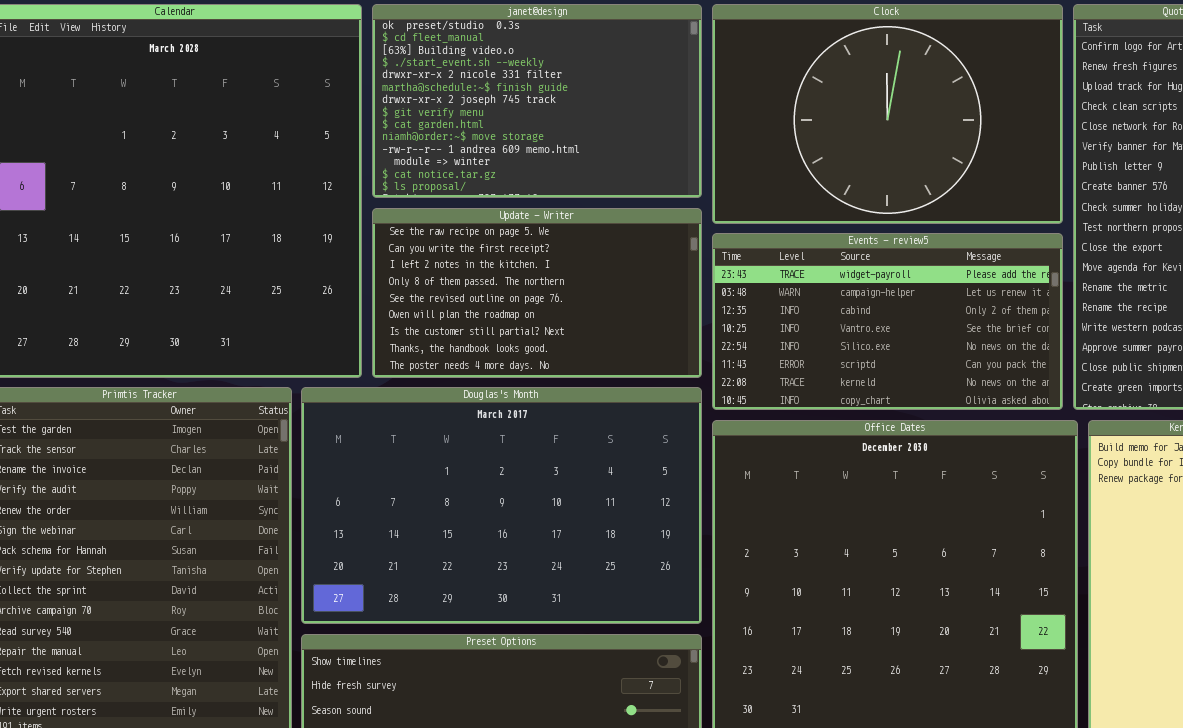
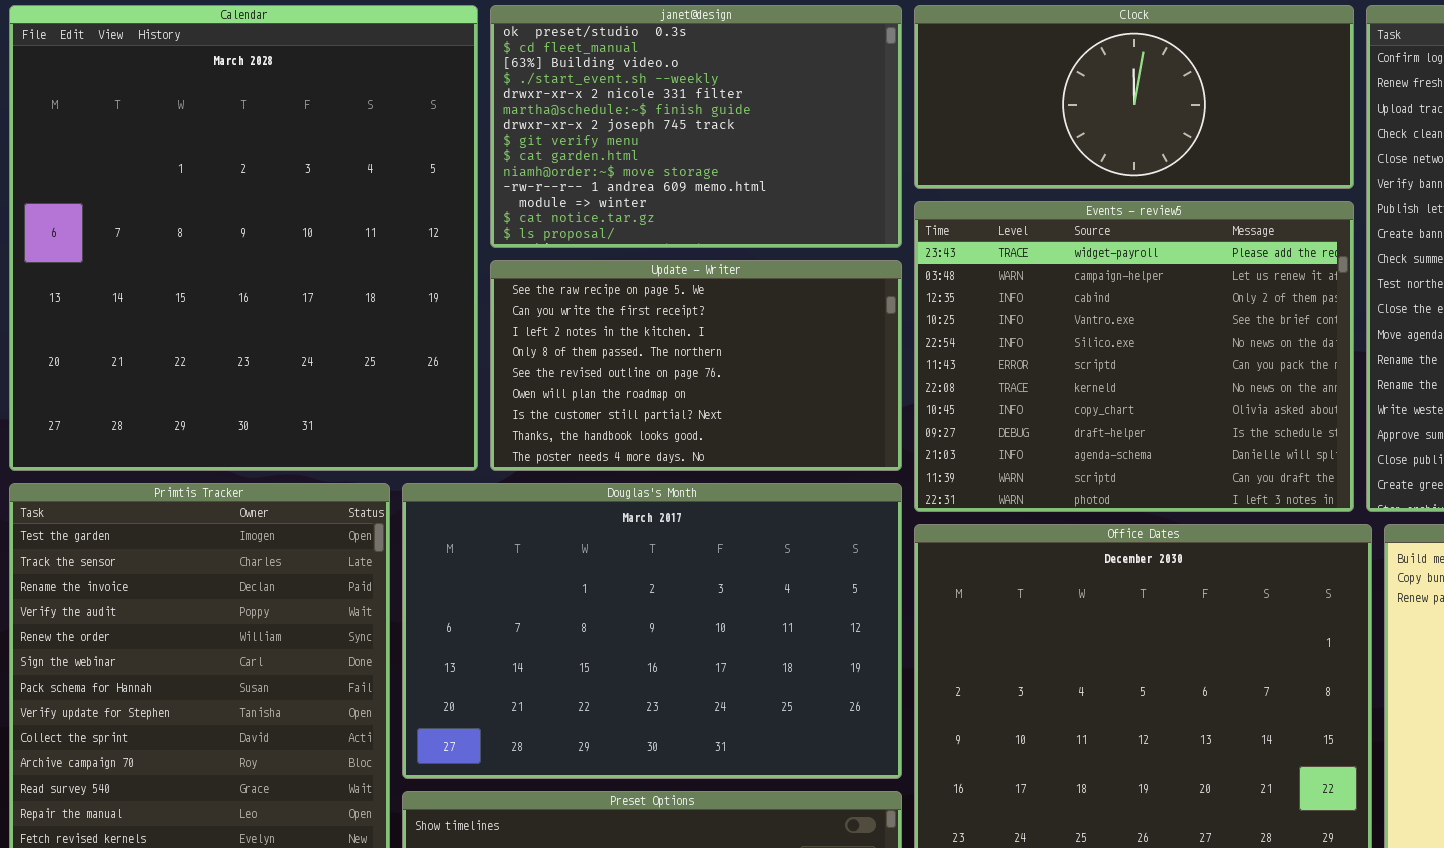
Clock: [712,4,1063,224] -> [914,5,1354,189], resized
Events - review5: [712,233,1063,410] -> [914,201,1354,512], resized

